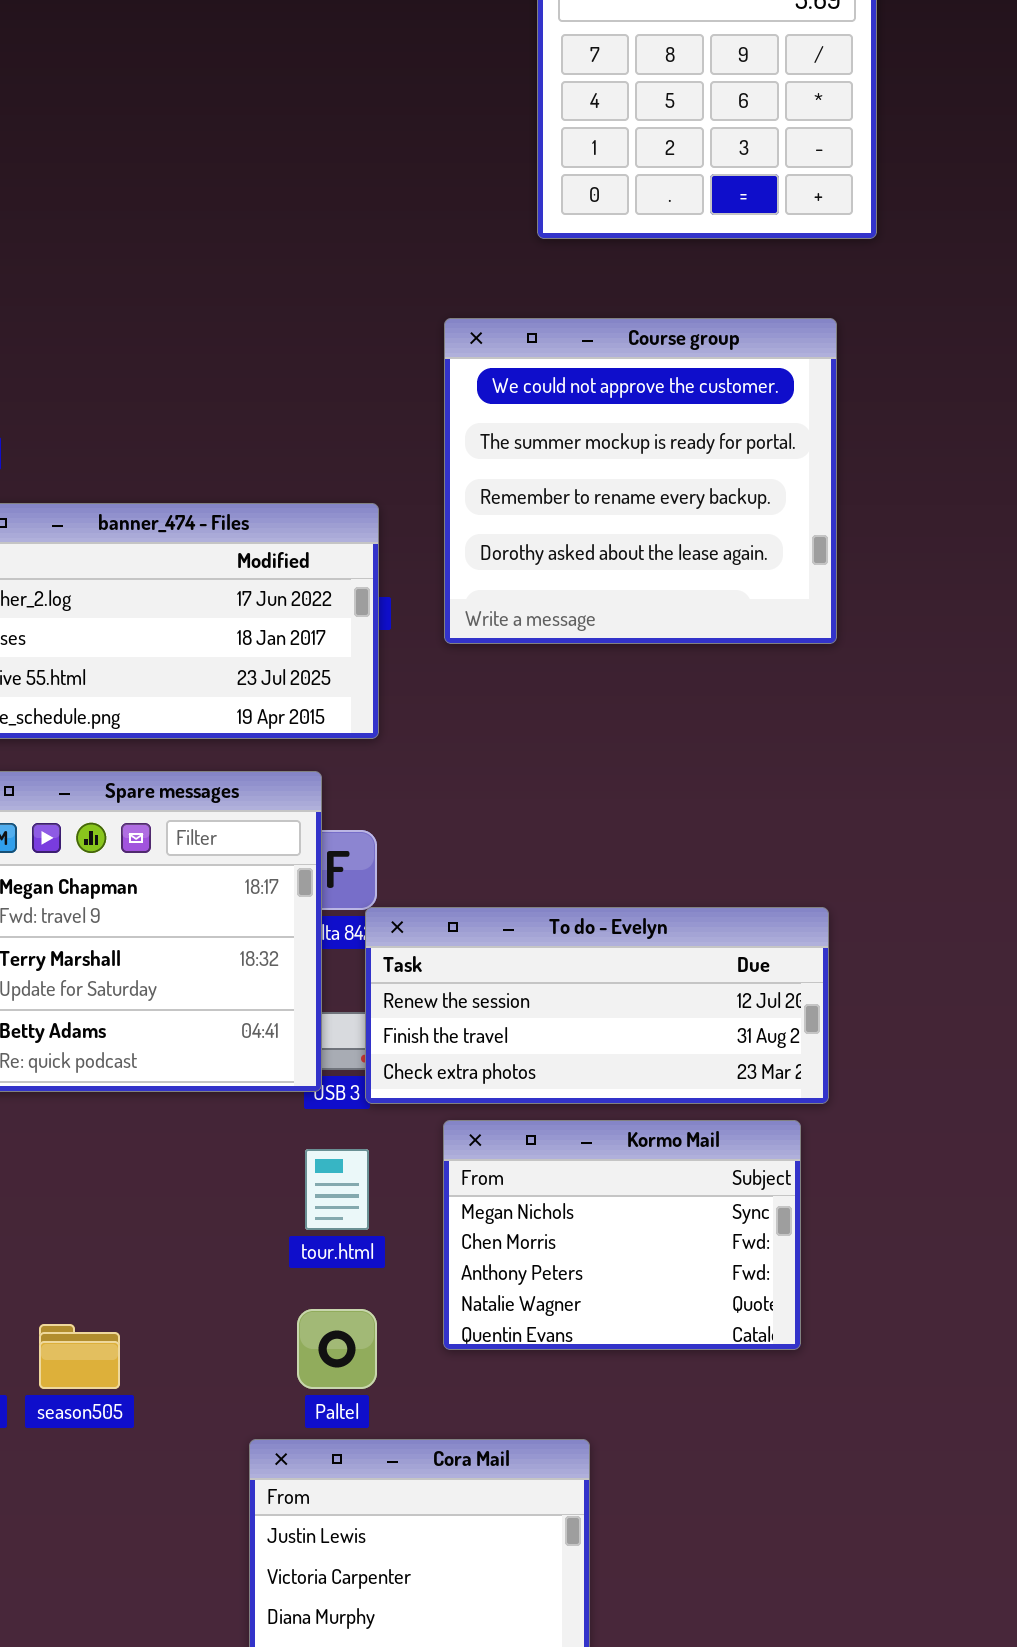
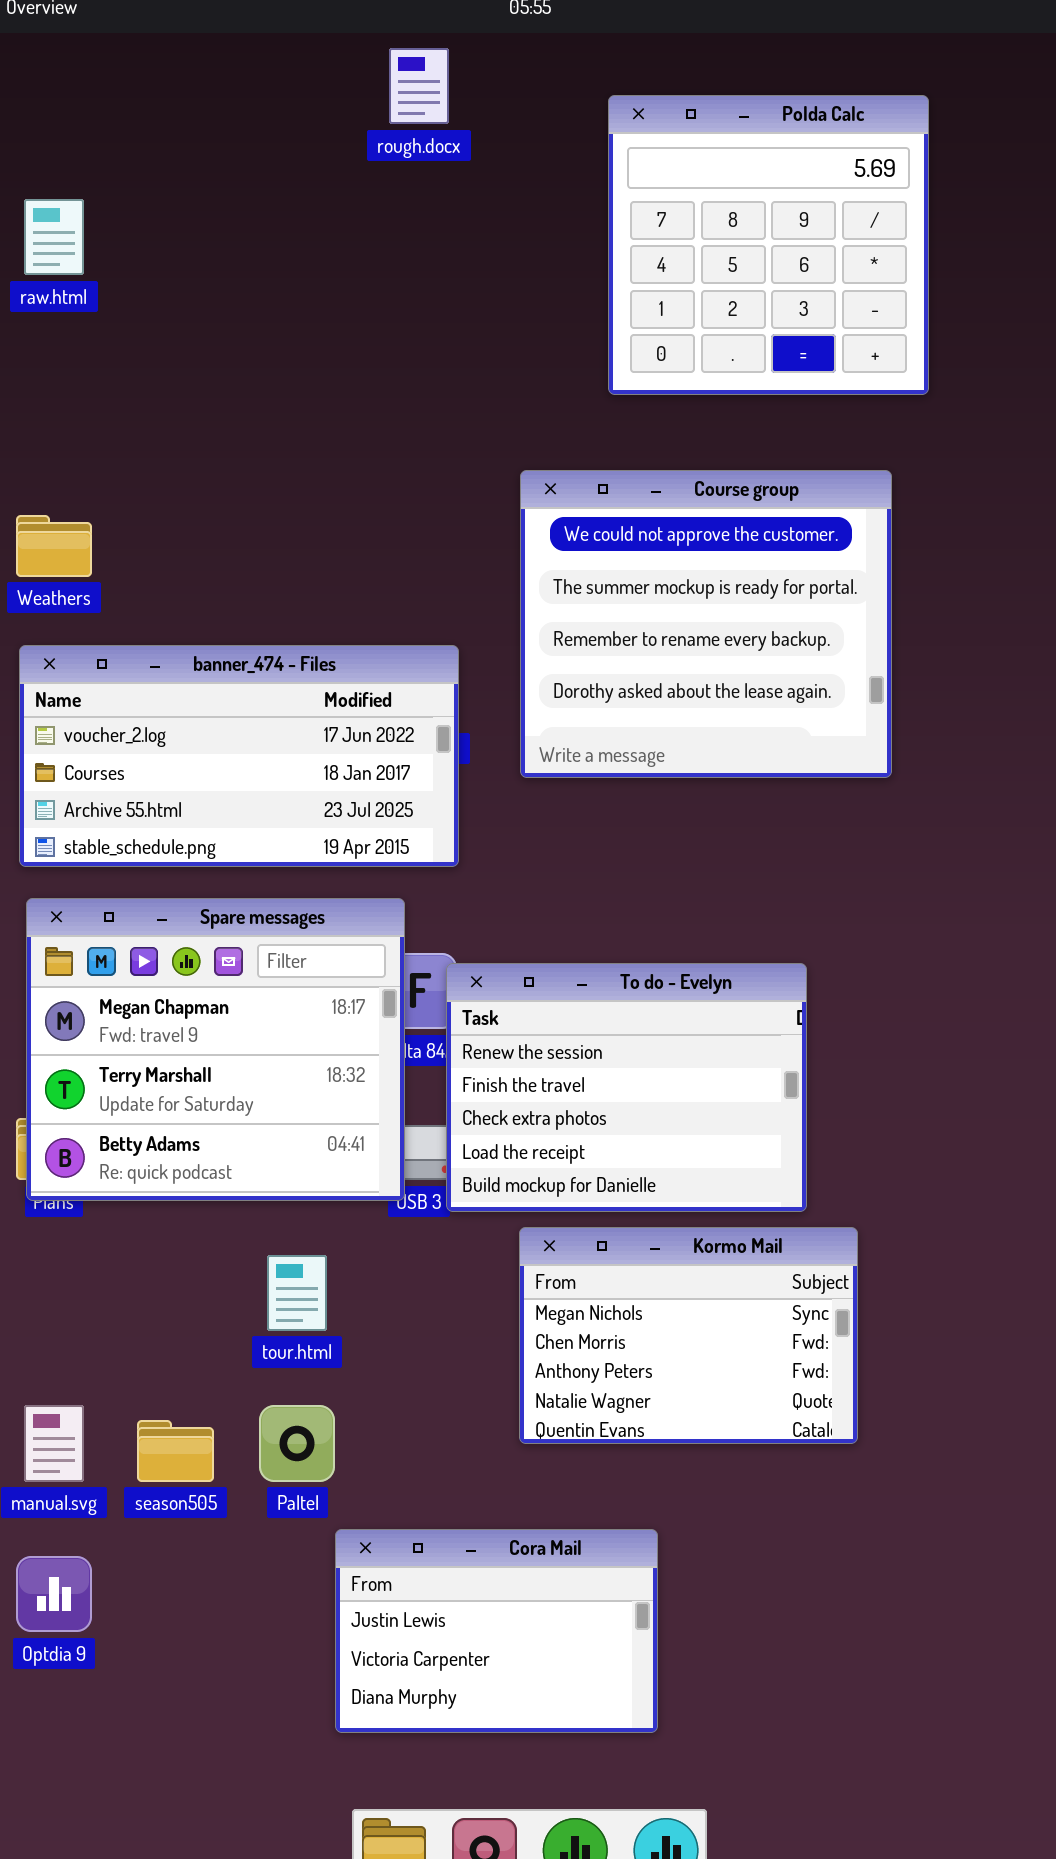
To do - Evelyn: [365,907,829,1104] -> [446,963,807,1212], resized
tour.html: [305,1149,369,1230] -> [267,1255,327,1331], moved
Paltel: [297,1309,377,1389] -> [259,1405,335,1482], moved

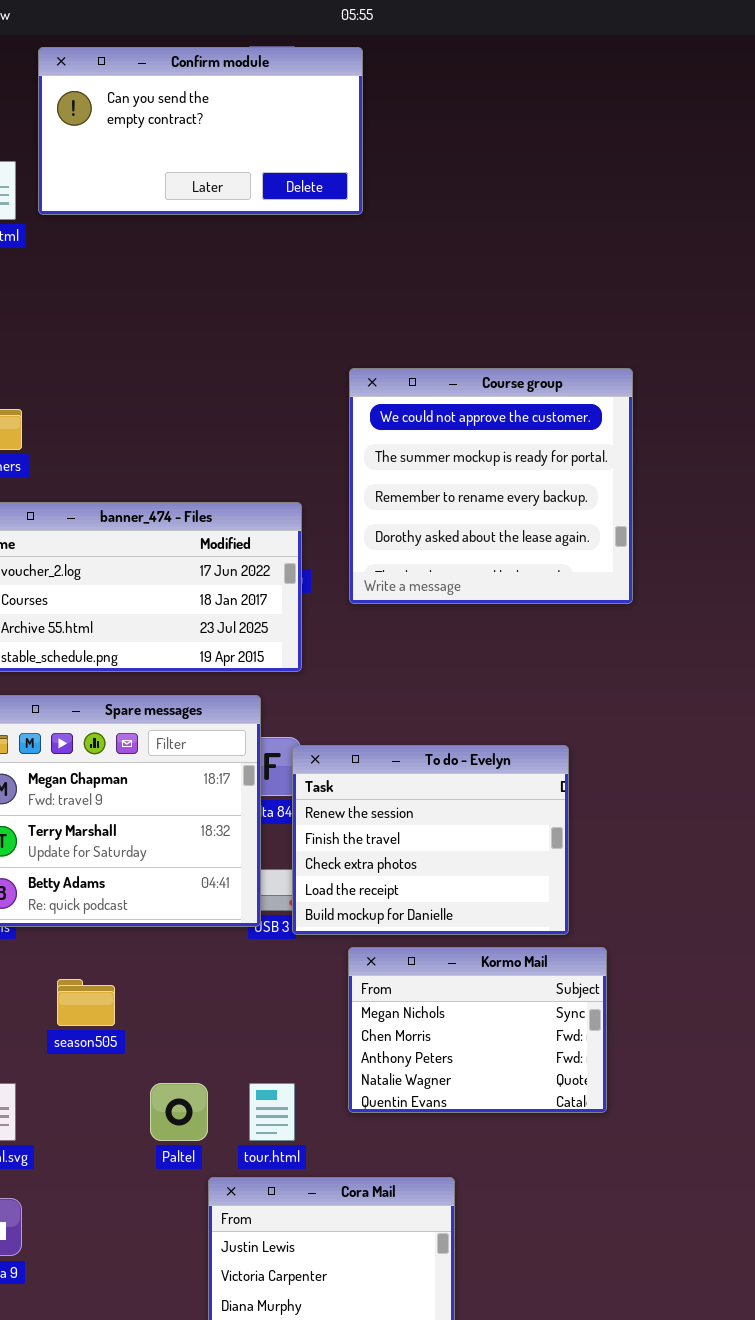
Confirm module: none -> [38,47,363,215], opened
Polda Calc: [608,95,929,395] -> none, closed
tour.html: [267,1255,327,1331] -> [249,1083,295,1141], moved
season505: [137,1420,214,1482] -> [57,979,115,1026], moved

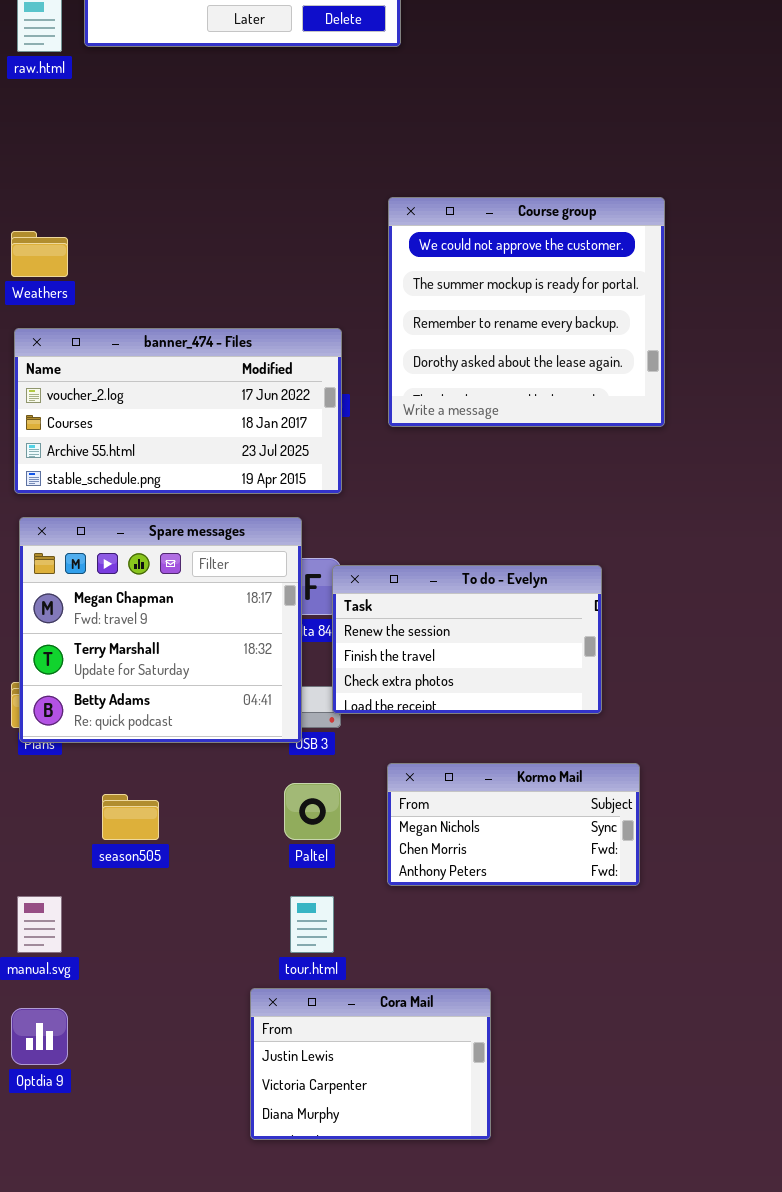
To do - Evelyn: [292,745,569,935] -> [332,565,602,714], resized
Kormo Mail: [348,947,607,1113] -> [387,763,640,886], resized
Paltel: [150,1083,208,1141] -> [284,783,341,840], moved

